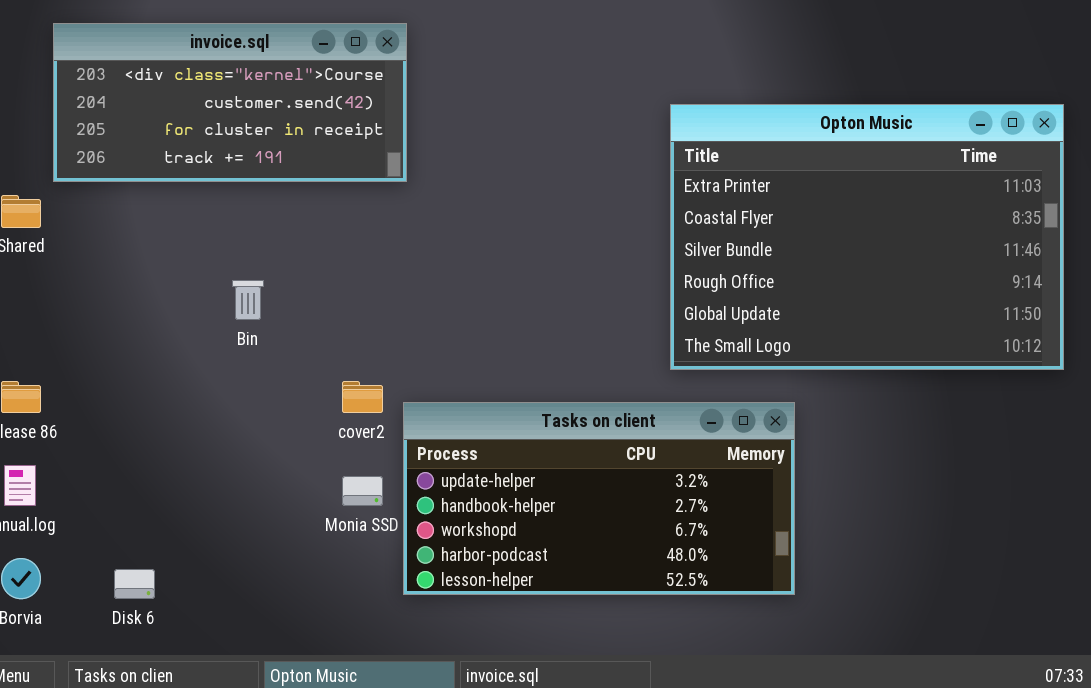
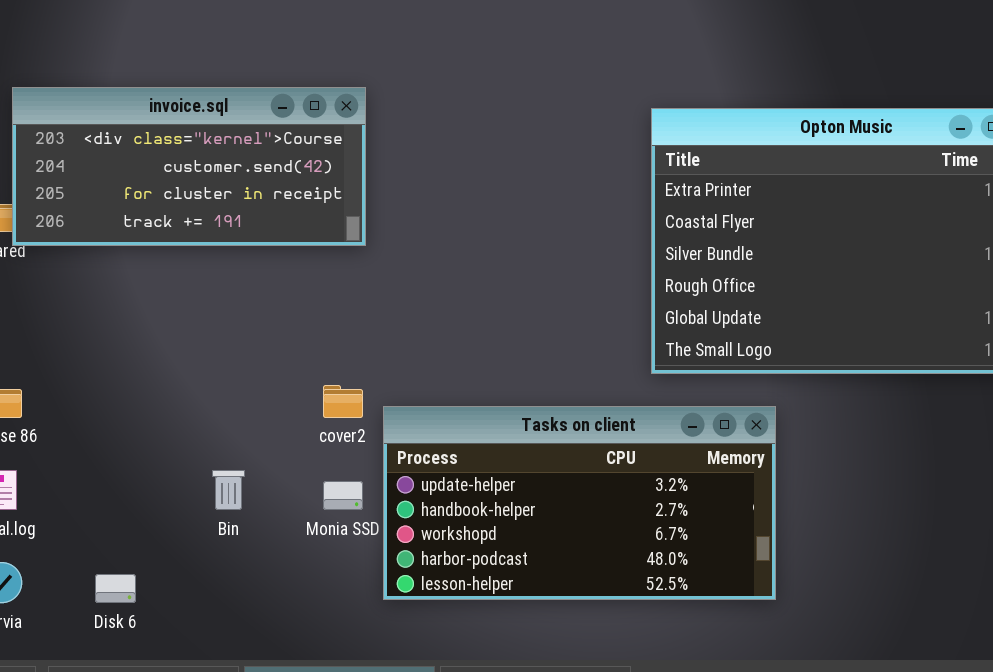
invoice.sql: [53,23,407,182] -> [12,87,366,246], moved
Bin: [232,280,264,320] -> [212,470,245,510], moved

